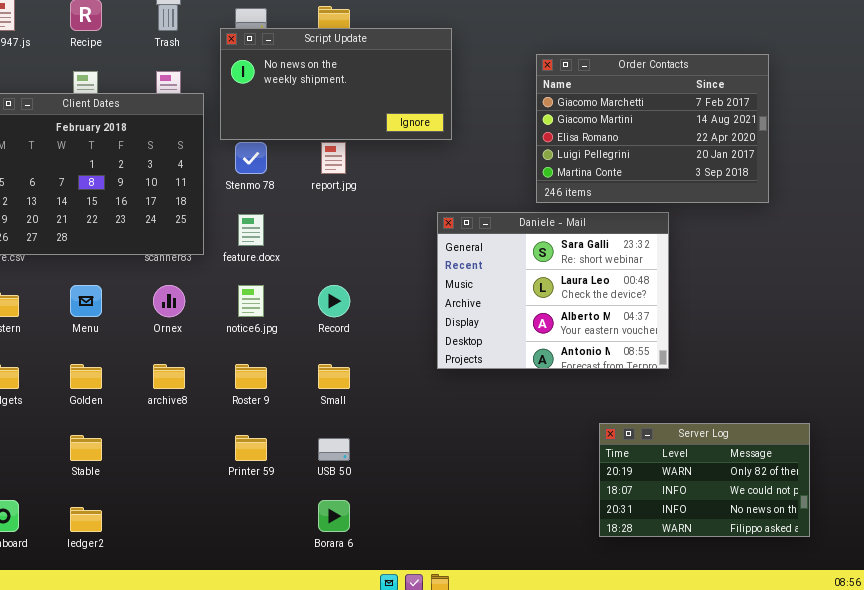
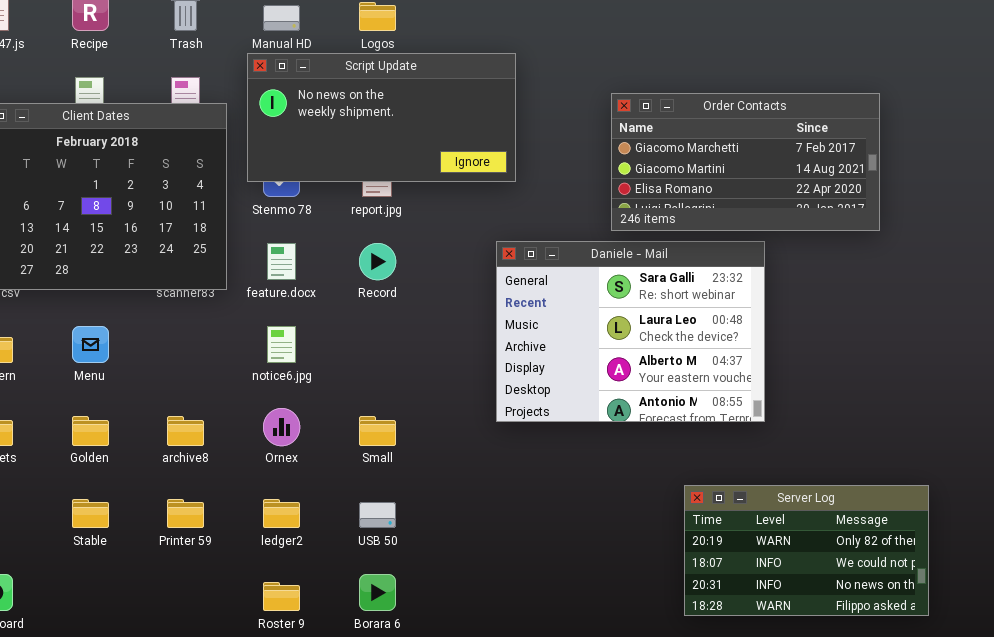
Script Update: [220,28,452,140] -> [247,53,516,182], moved
Order Contacts: [536,54,769,203] -> [611,93,880,231], resized
Ornex: [153,285,185,317] -> [263,408,300,446], moved
Record: [318,285,350,317] -> [359,243,396,280], moved
Roster 9: [235,364,267,389] -> [263,582,300,611], moved
Printer 59: [235,435,267,461] -> [167,499,204,528], moved
ledger2: [70,507,102,532] -> [263,499,300,528], moved

